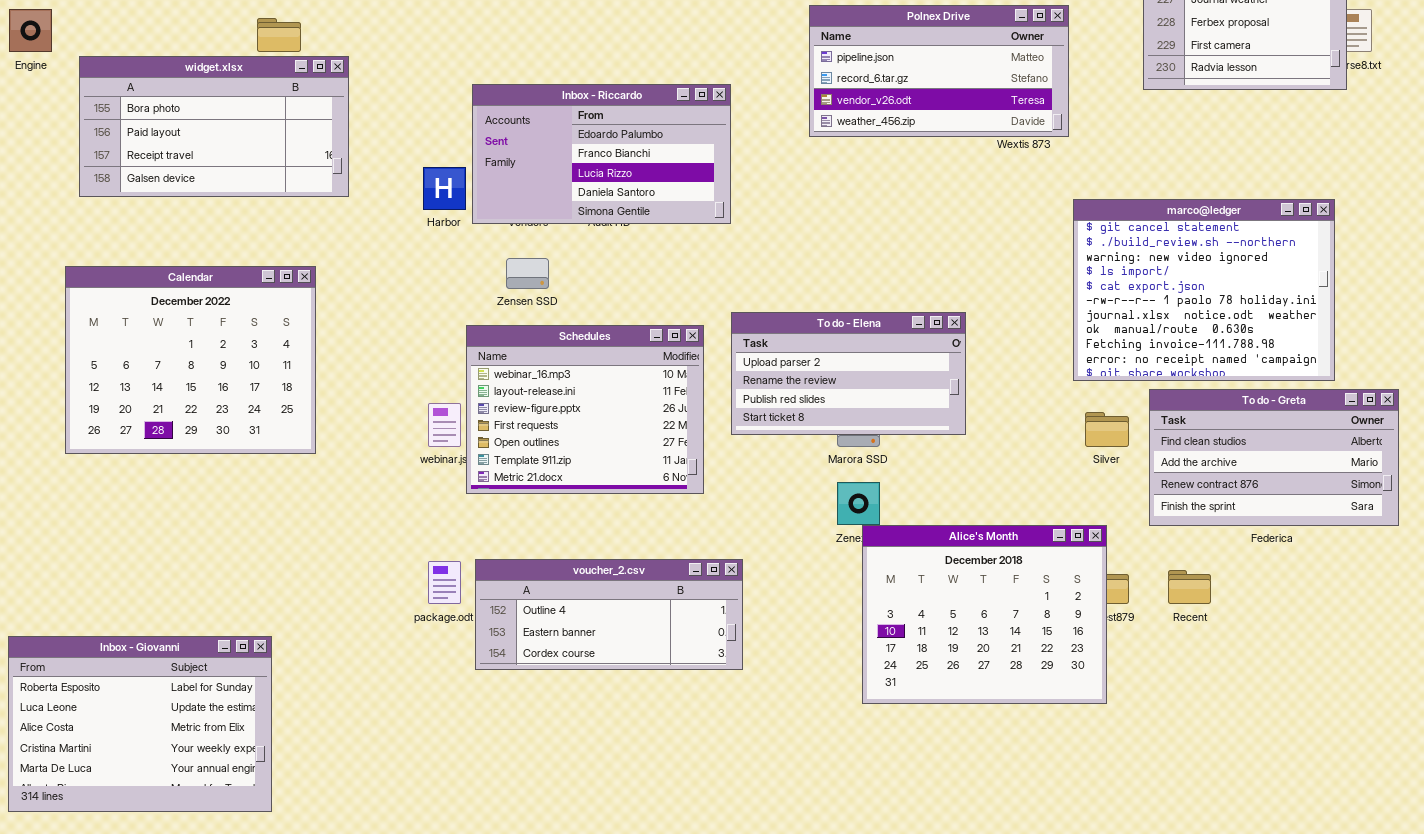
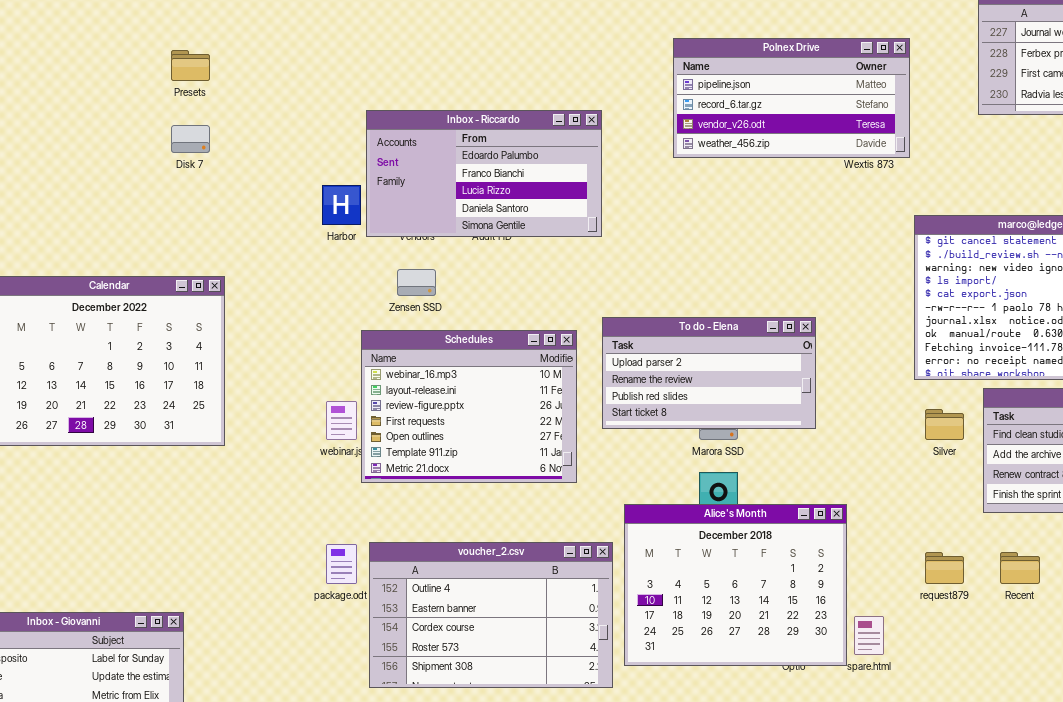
widget.xlsx: [79,56,349,197] -> none, closed
Alice's Month: [862,525,1107,704] -> [624,504,847,666], moved
voucher_2.csv: [475,559,743,670] -> [369,542,613,688], resized

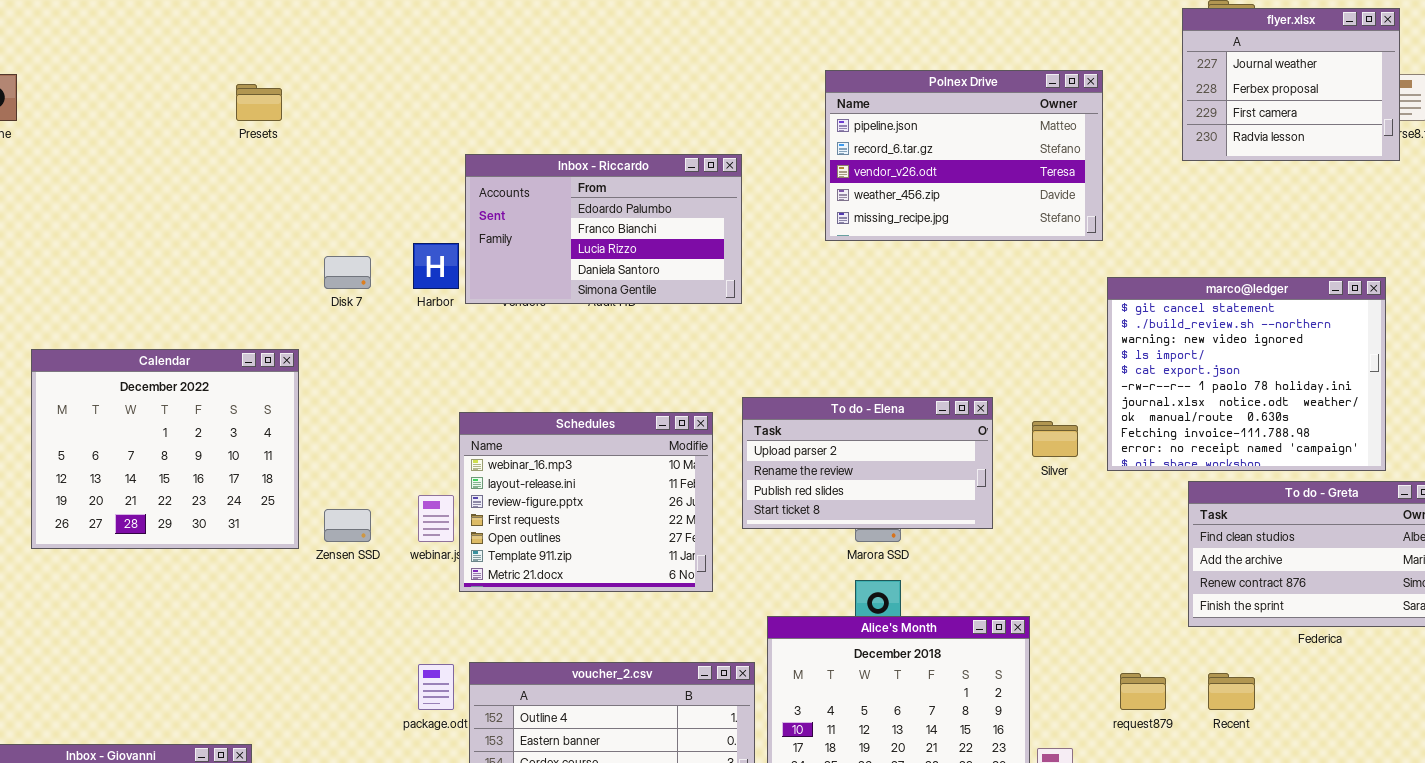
Polnex Drive: [673,38,910,158] -> [825,70,1103,241], resized
Disk 7: [171,125,210,153] -> [324,256,371,289], moved
Zensen SSD: [397,269,436,296] -> [324,509,371,542], moved
Silver: [925,409,964,440] -> [1032,421,1078,457], moved

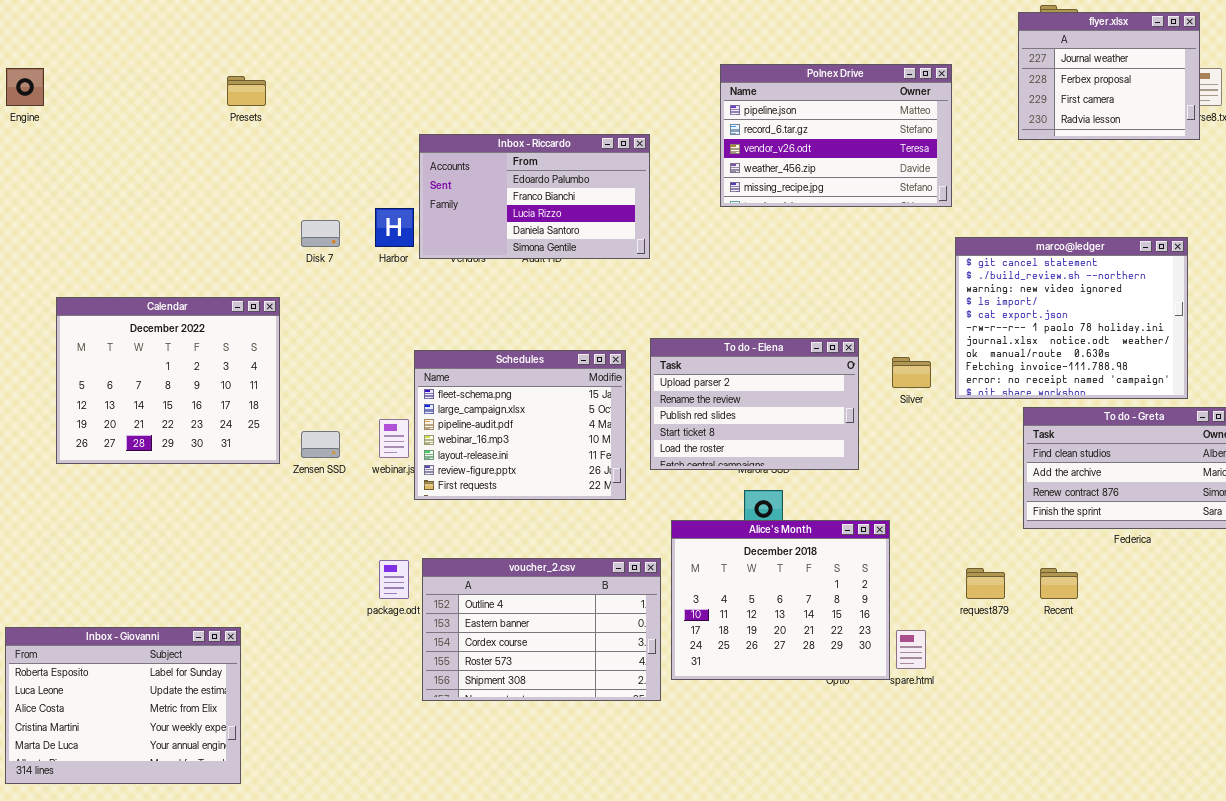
To do - Elena: [742,397,993,529] -> [650,338,859,470], resized
Schedules: [459,412,713,592] -> [414,350,626,500], scrolled up 3 rows

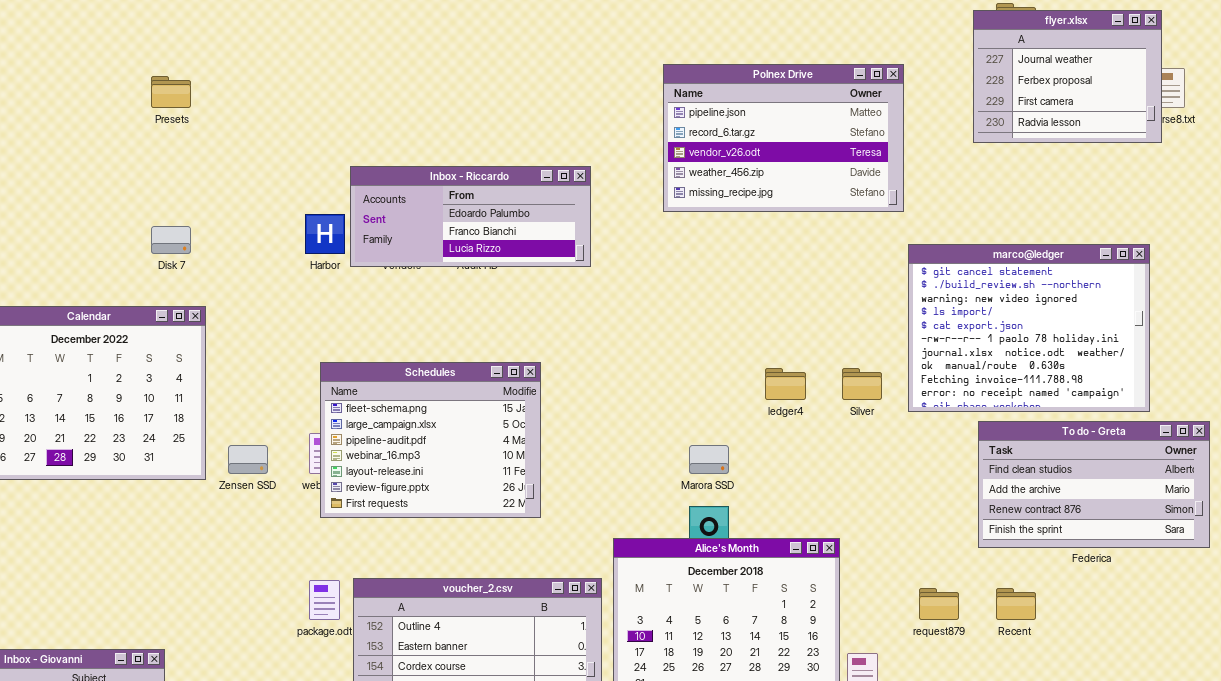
Inbox - Riccardo: [419,134,650,259] -> [350,166,591,267], resized
Disk 7: [301,220,340,247] -> [151,226,191,254], moved
To do - Elena: [650,338,859,470] -> none, closed
Schedules: [414,350,626,500] -> [320,362,541,518], moved

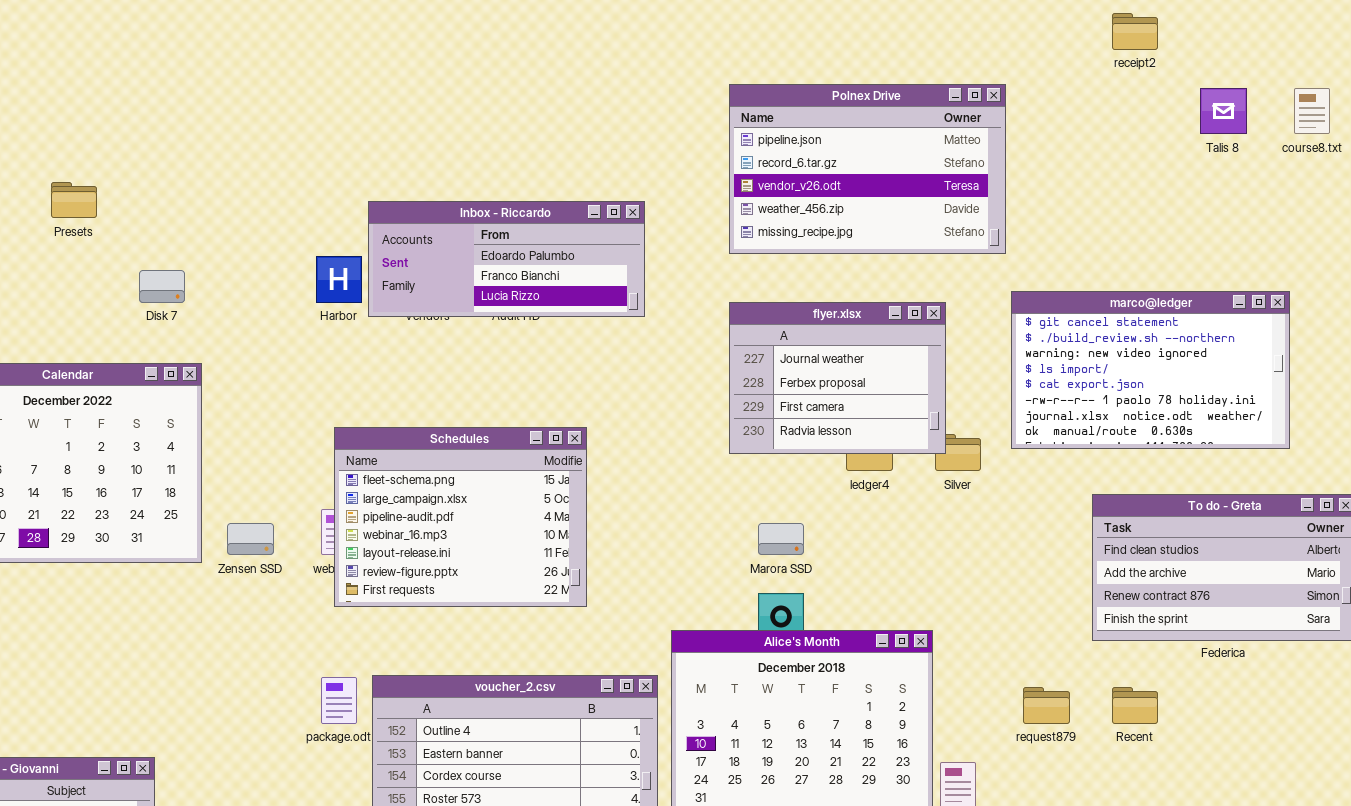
flyer.xlsx: [973,10,1162,143] -> [729,302,946,454], moved
Presets: [151,76,191,108] -> [51,182,97,218], moved
marco@ledger: [908,244,1150,412] -> [1011,291,1290,449], resized

